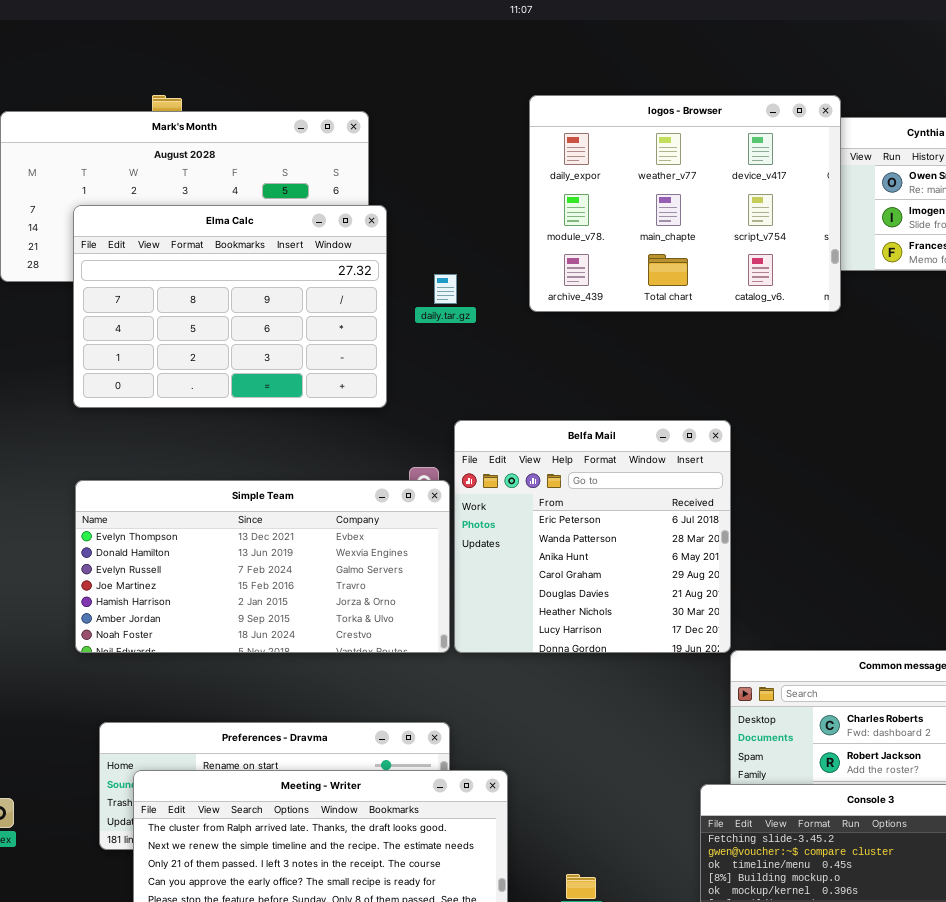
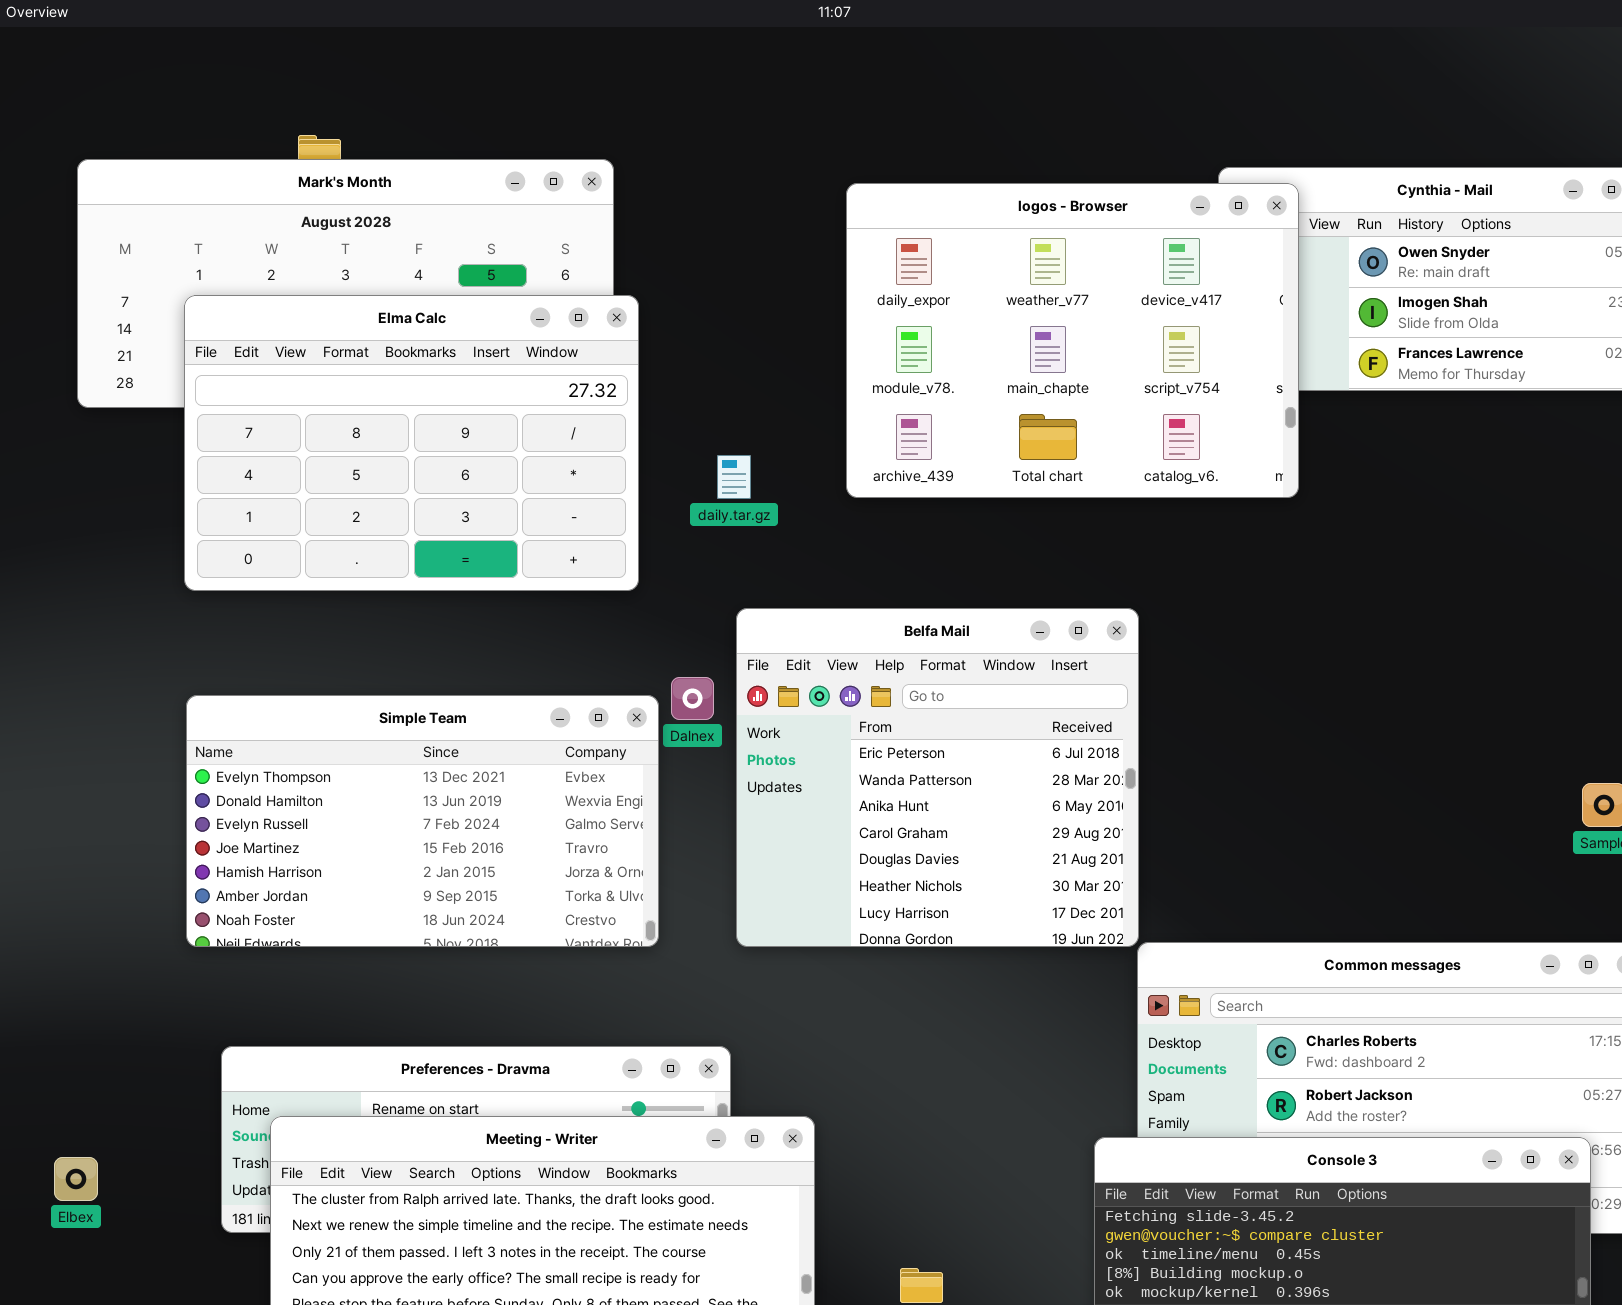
logos - Browser: [529,95,841,312] -> [846,183,1299,498], moved
daily.tar.gz: [434,274,457,304] -> [717,455,751,499], moved
Simple Team: [75,480,450,653] -> [186,695,659,947], resized

